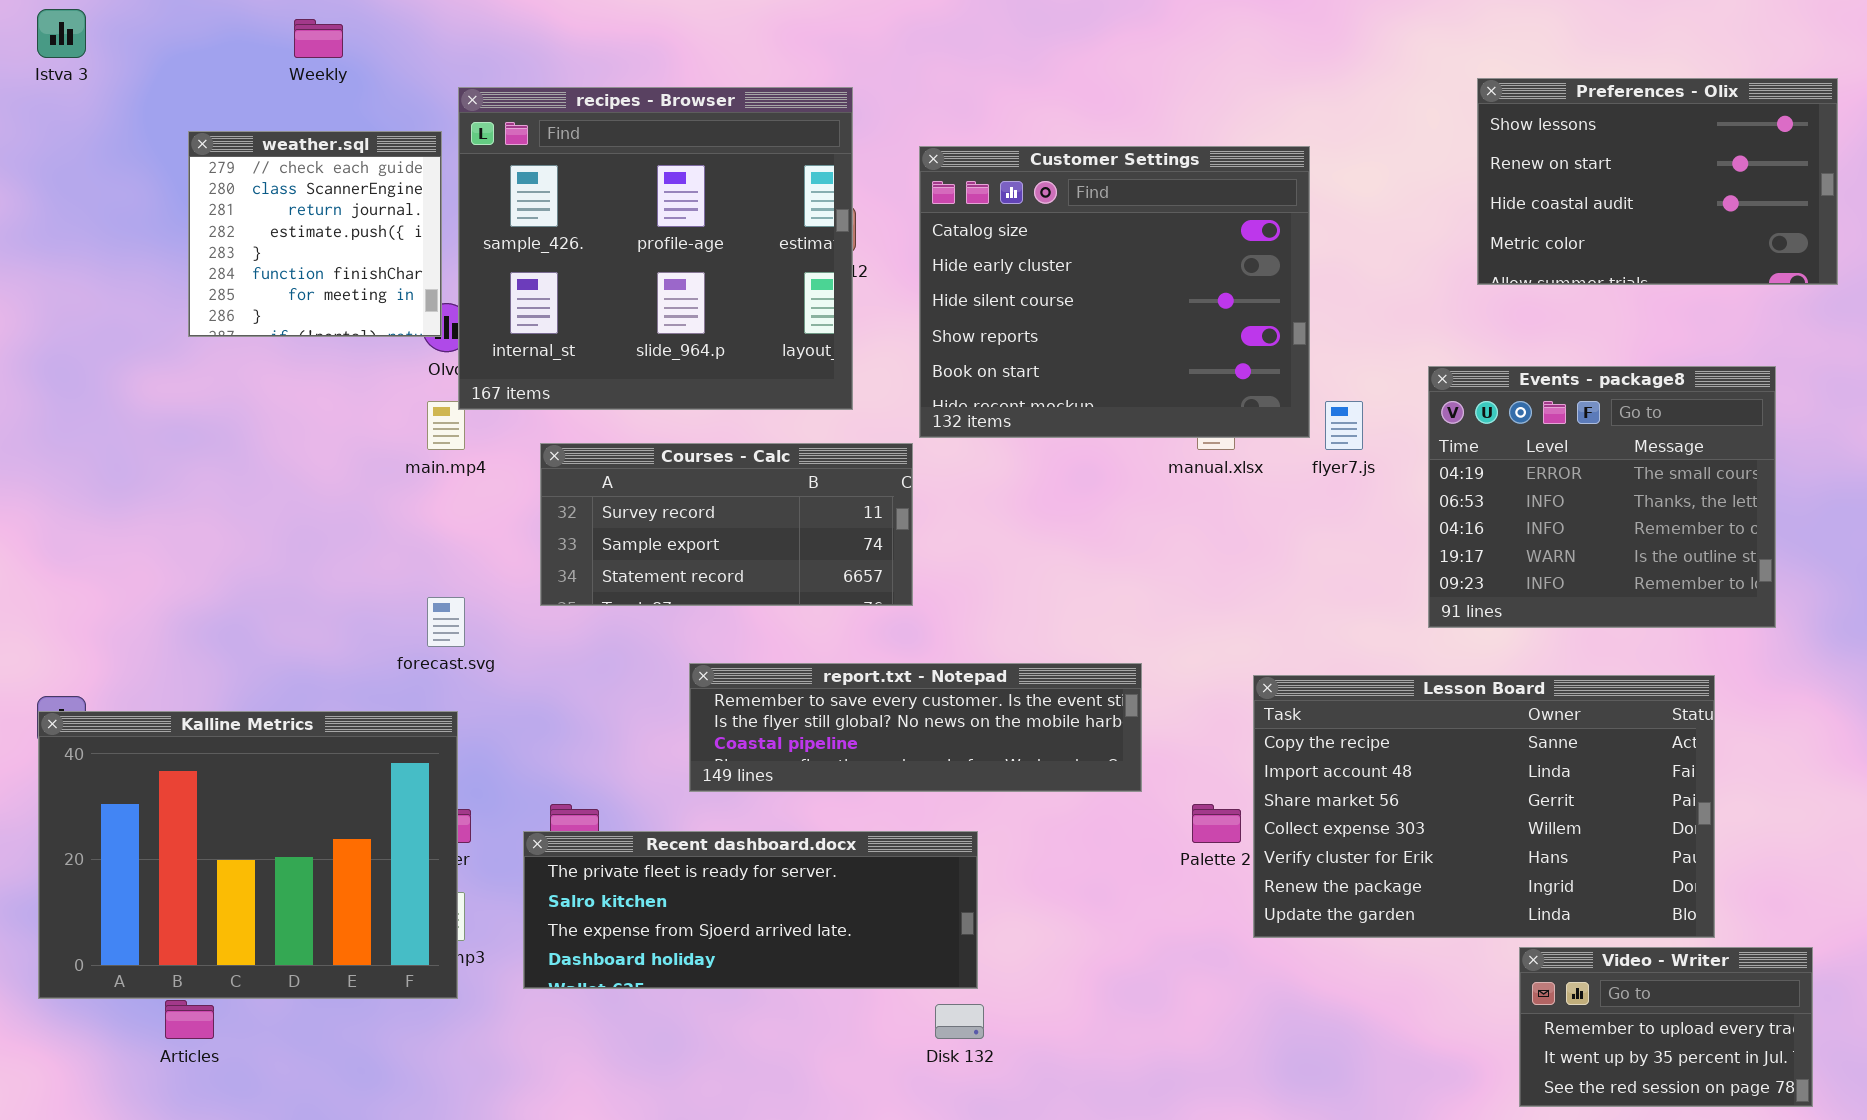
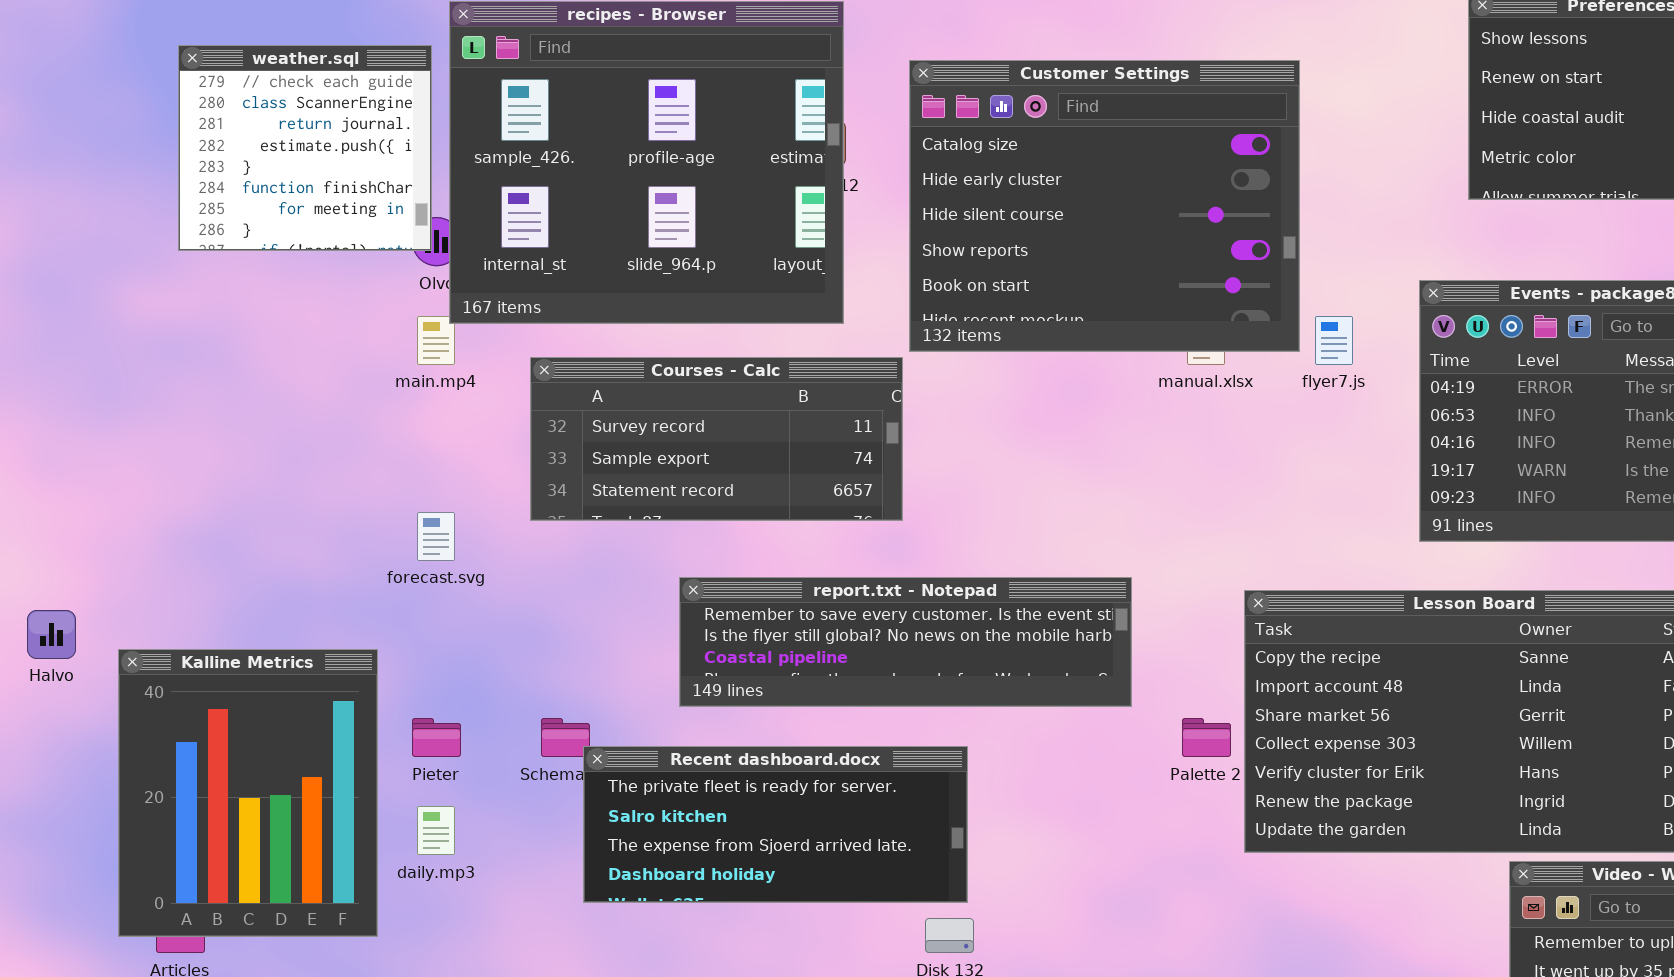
Kalline Metrics: [38,711,458,999] -> [118,649,378,937], moved, resized
Recent dashboard.docx: [523,831,978,989] -> [583,746,968,903], resized

